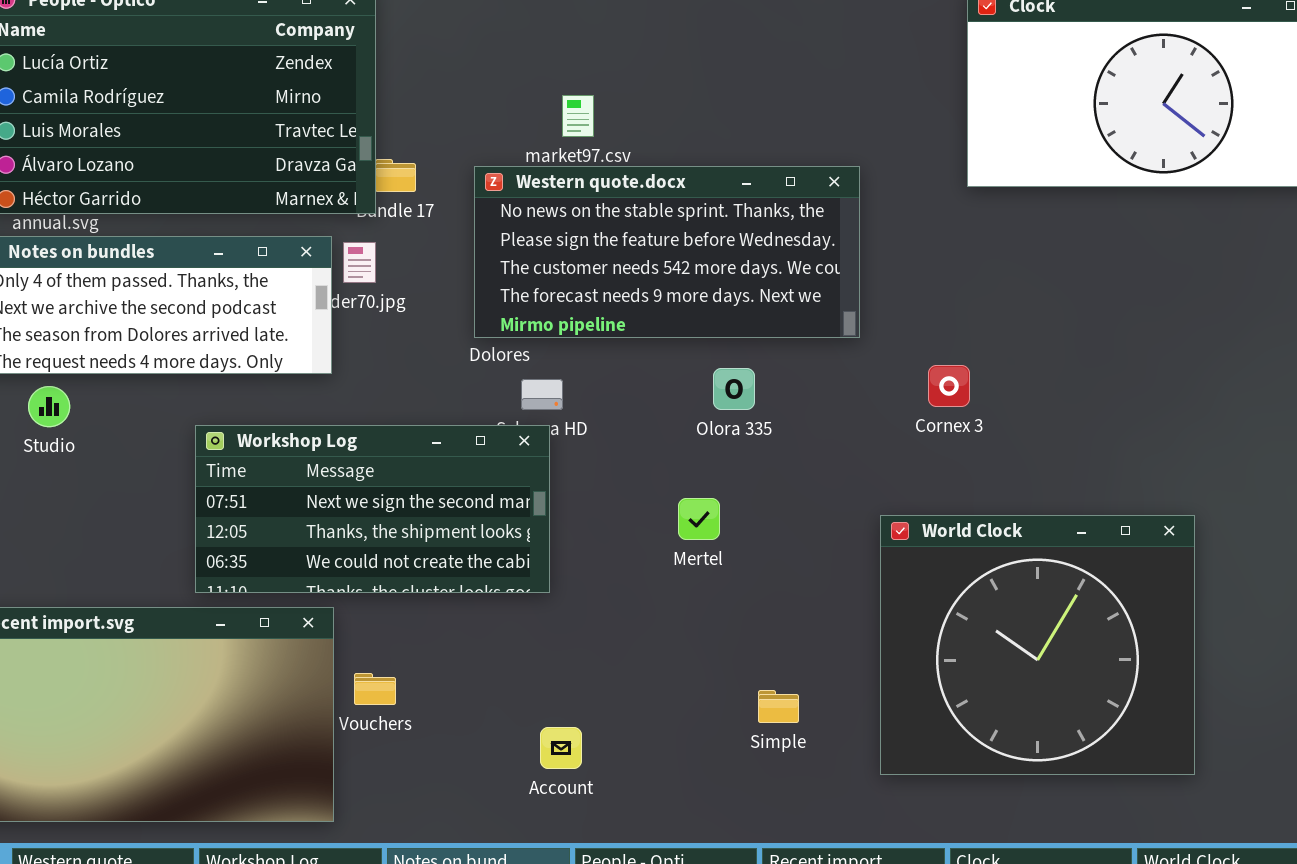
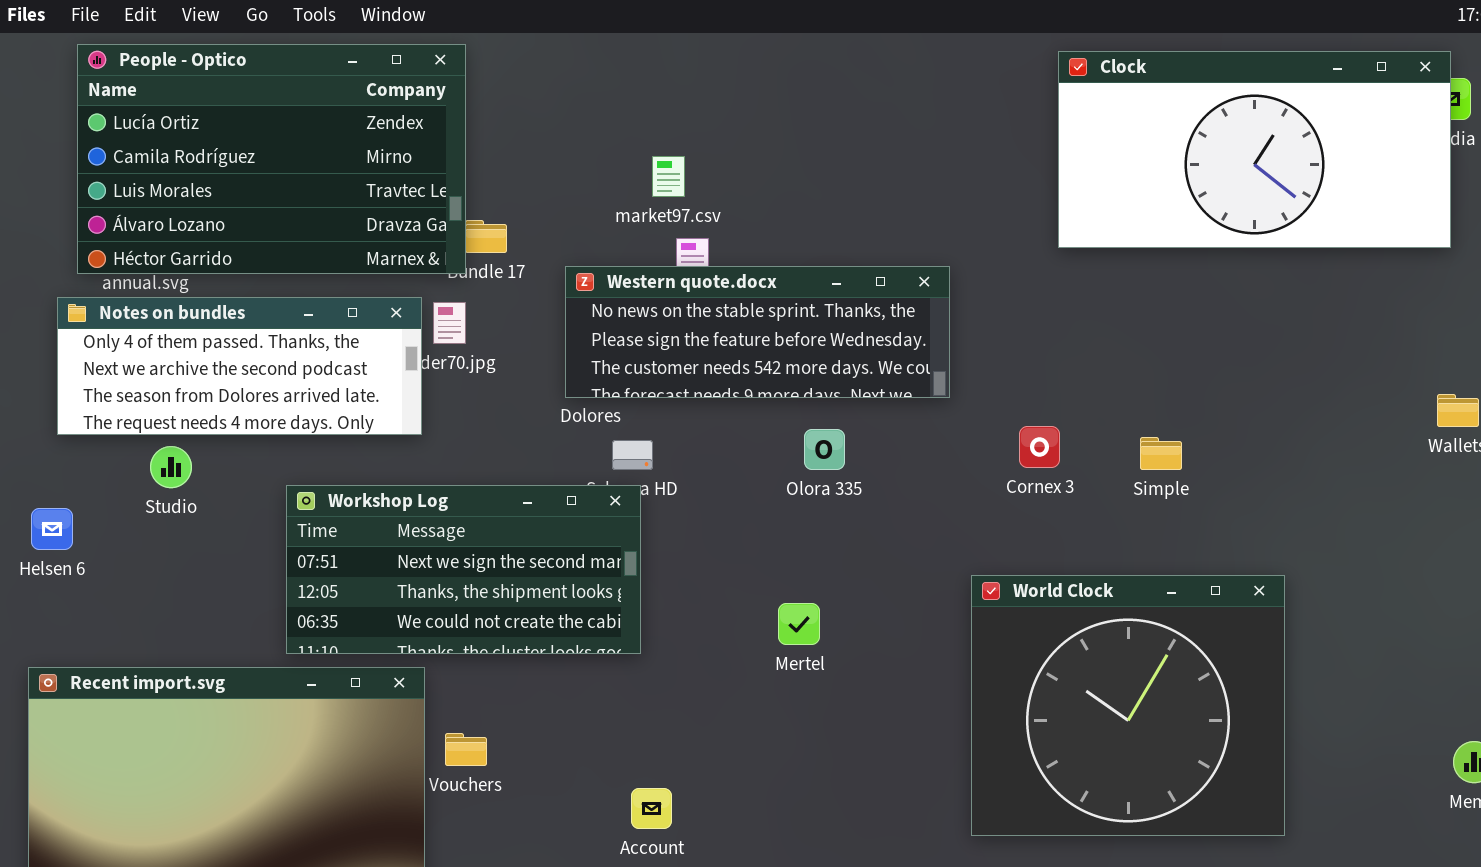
Western quote.docx: [474,166,860,338] -> [565,266,950,398], resized
Studio: [28,386,70,427] -> [150,446,192,488], moved
Mertel: [678,498,720,540] -> [778,603,820,645], moved
Simple: [758,690,799,723] -> [1140,437,1182,470], moved

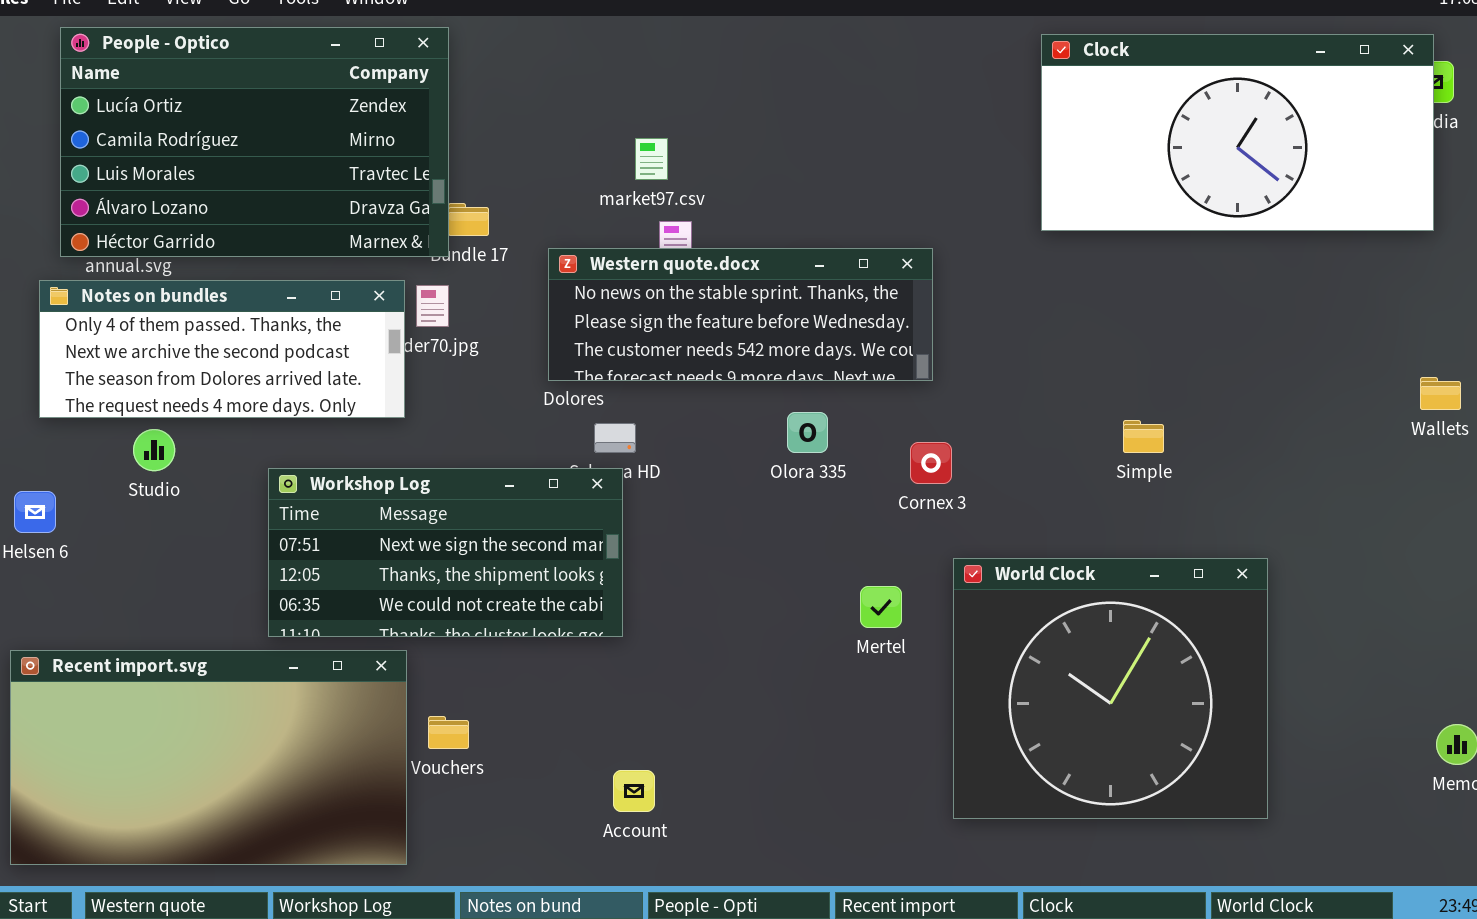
Cornex 3: [1019,426,1060,468] -> [910,442,952,484], moved
Mertel: [778,603,820,645] -> [860,586,902,628], moved

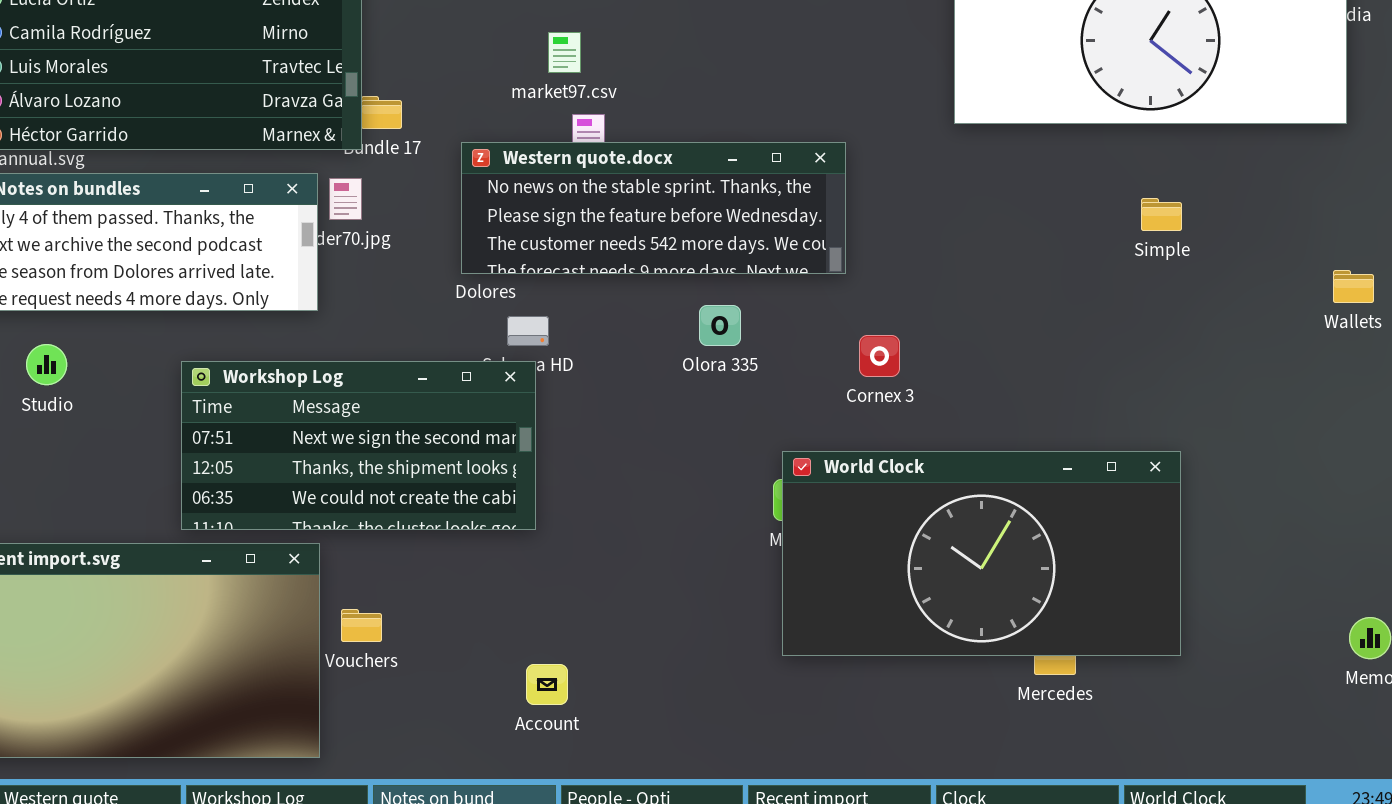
Simple: [1123,420,1164,453] -> [1141,198,1182,231], moved
Studio: [133,429,175,471] -> [26,344,67,385], moved
Cornex 3: [910,442,952,484] -> [859,335,900,377], moved
World Clock: [953,558,1268,819] -> [782,451,1181,656], resized

